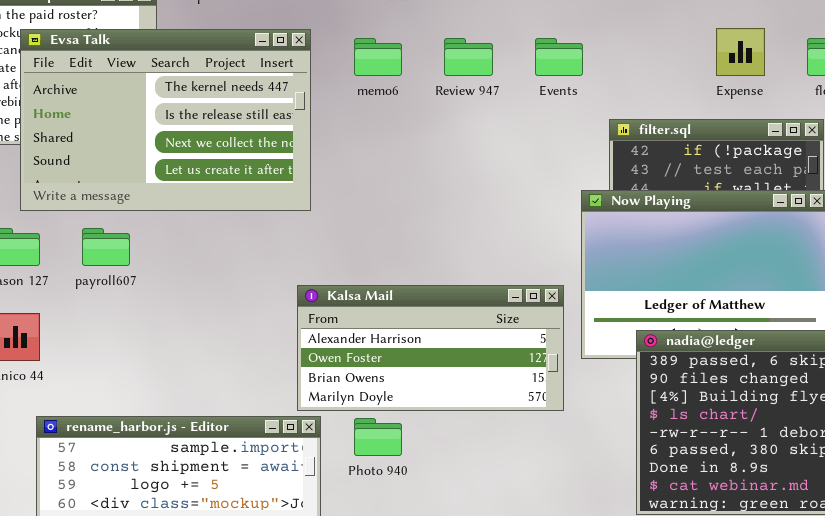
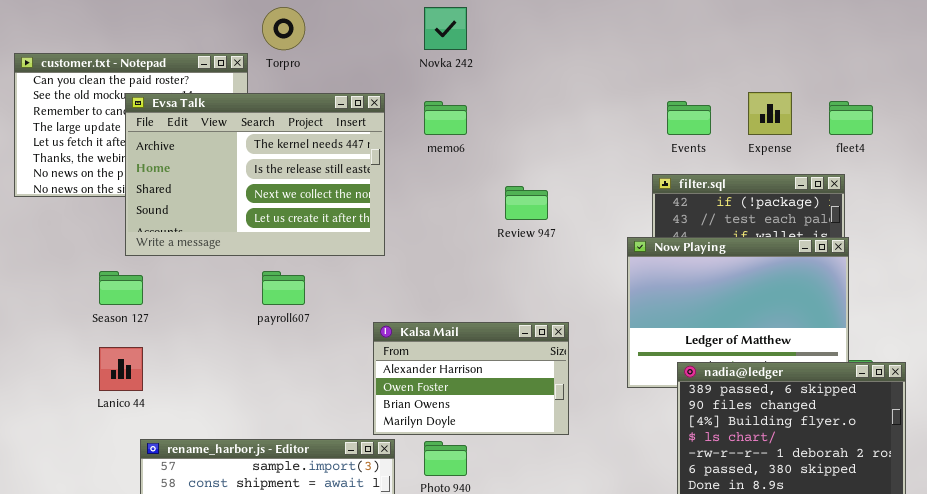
Review 947: [444,38,493,76] -> [505,186,548,220], moved
Events: [535,38,583,76] -> [667,101,711,135], moved
payroll607: [82,228,130,266] -> [262,271,305,305], moved
Kalsa Mail: [297,285,564,411] -> [373,322,569,435], resized

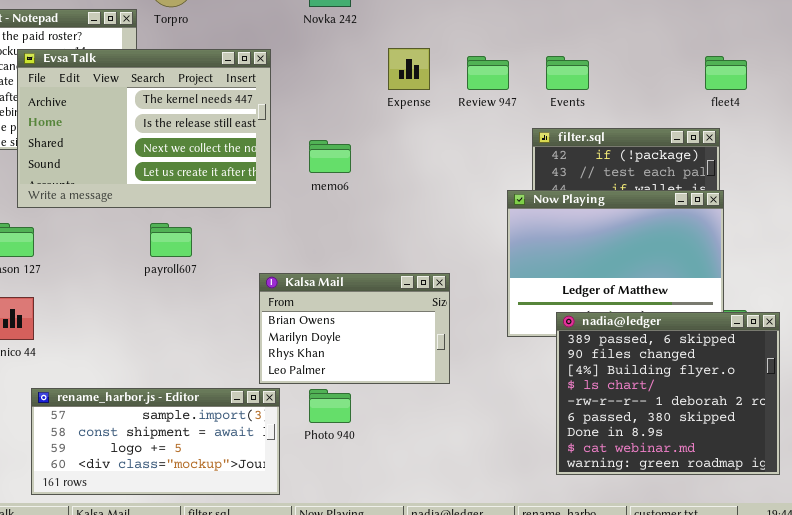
Expense: [748,92,792,135] -> [388,48,430,90], moved
memo6: [424,101,467,135] -> [309,140,351,173], moved
Review 947: [505,186,548,220] -> [467,56,509,90], moved
Kalsa Mail: [373,322,569,435] -> [259,273,450,384], scrolled down 2 rows

